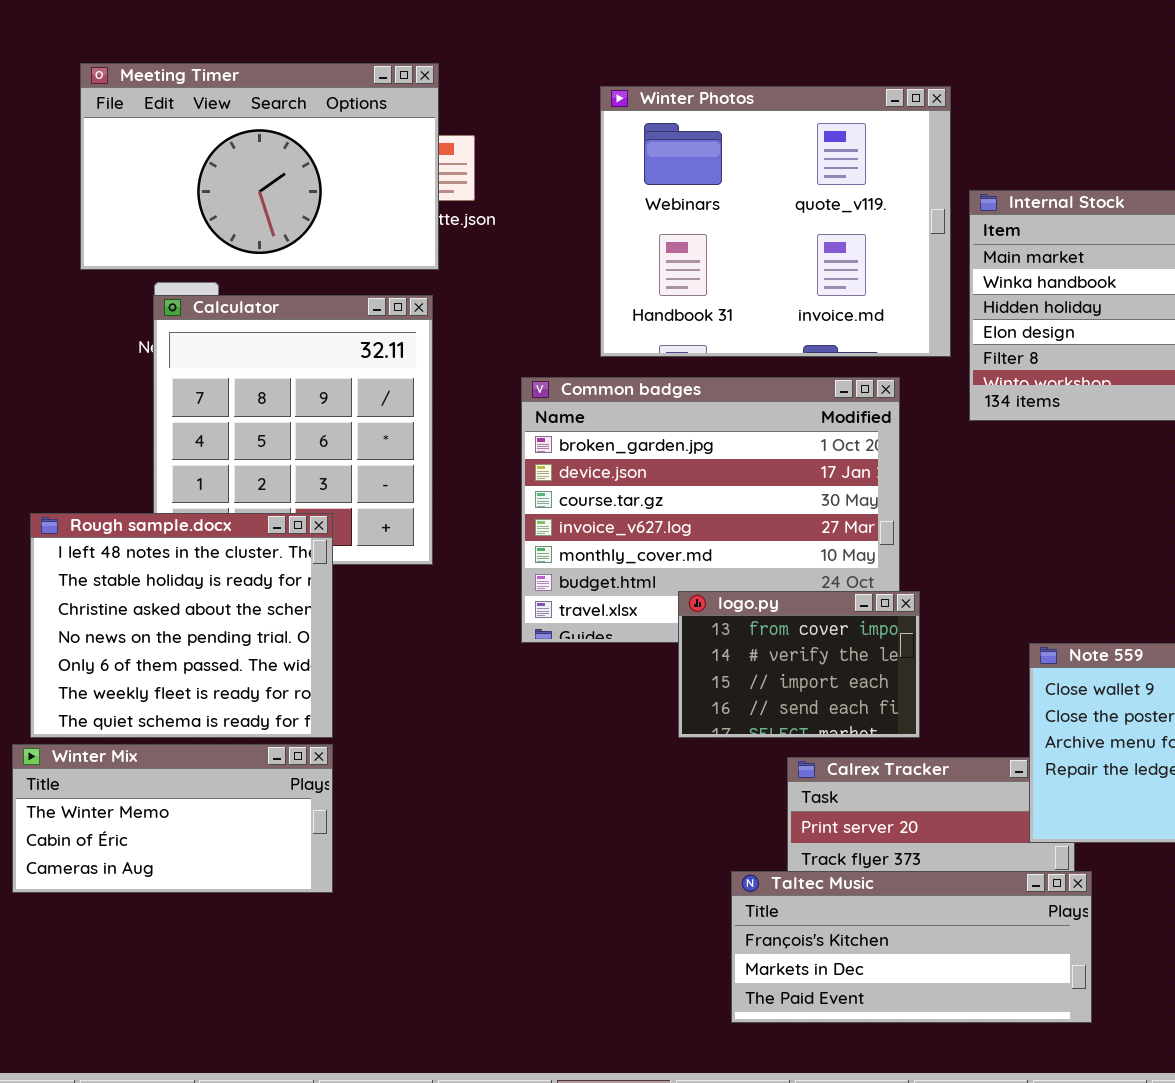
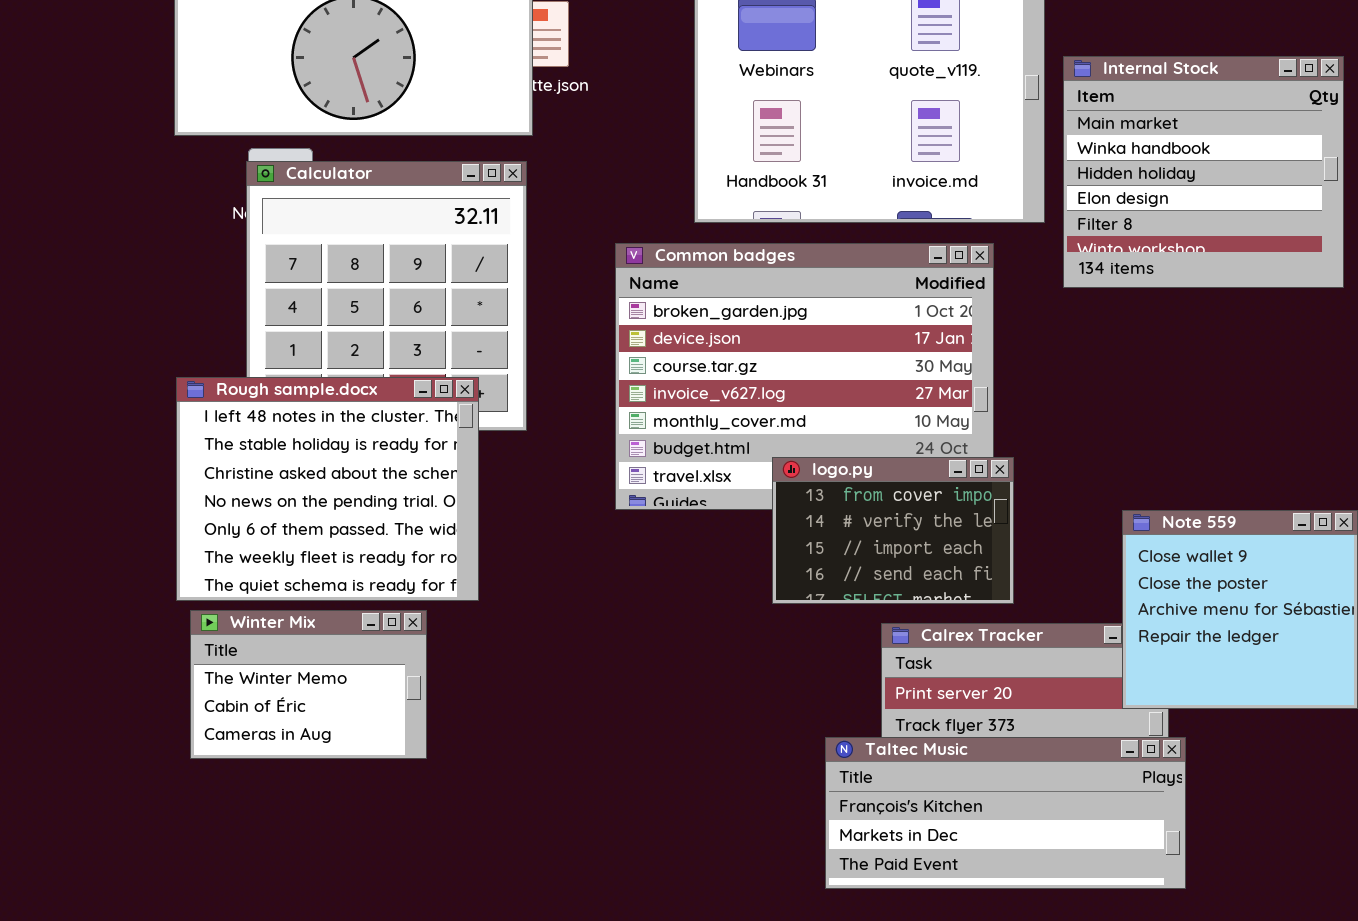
Rough sample.docx: [30,513,333,738] -> [176,377,479,601], moved
Winter Mix: [12,744,333,893] -> [190,610,427,759], resized

